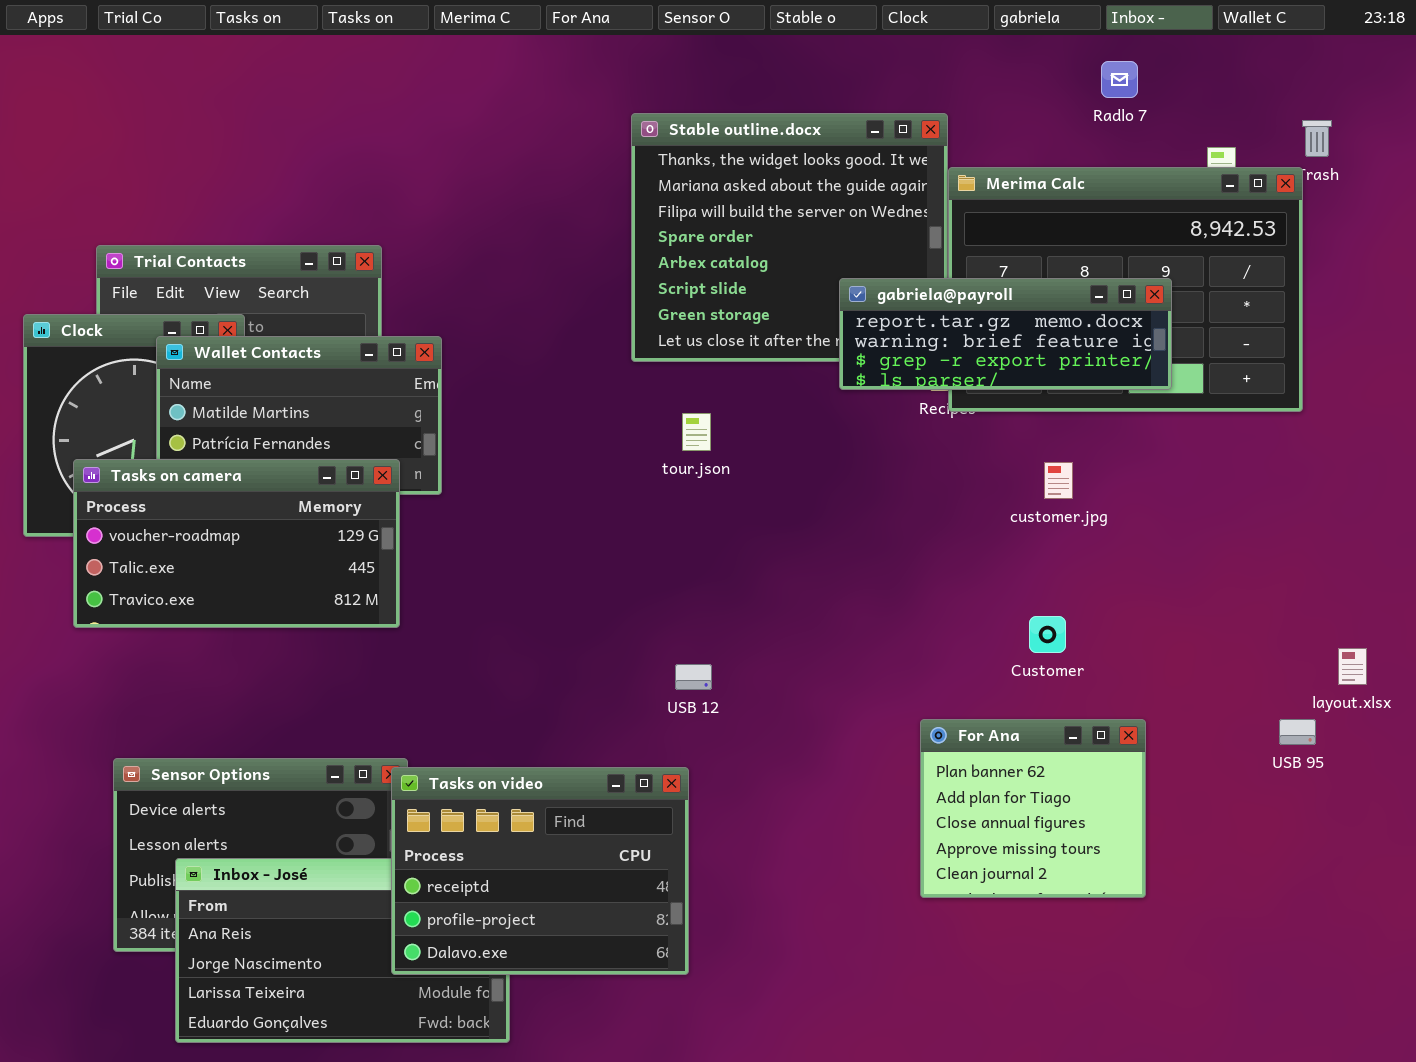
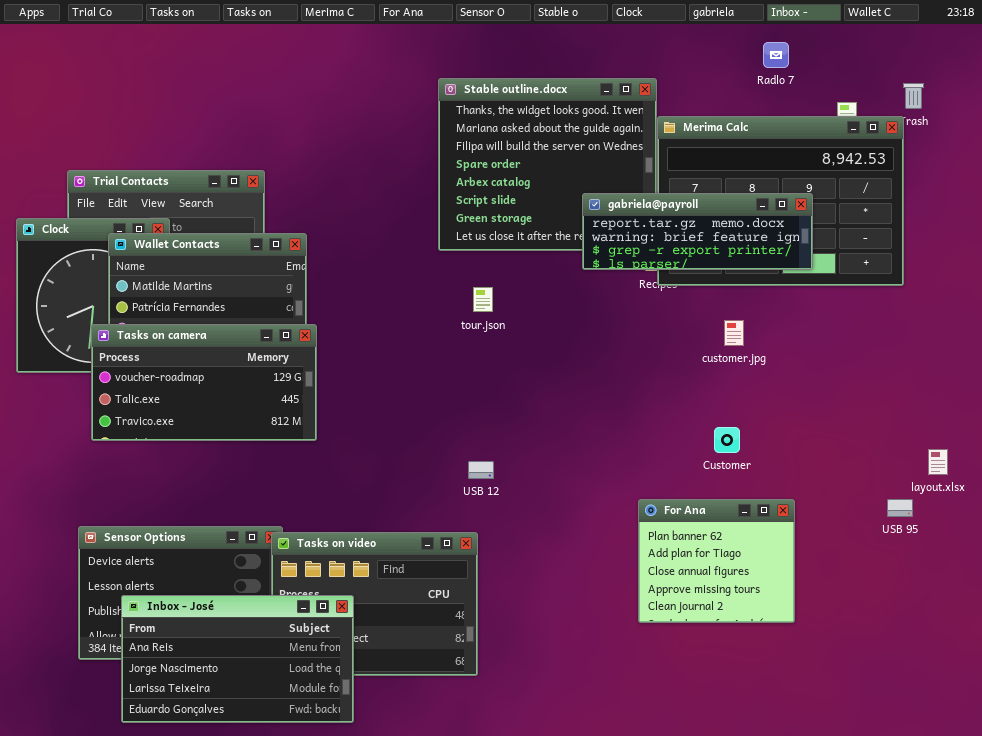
Tasks on camera: [73,459,400,628] -> [91,324,317,441], moved
Inbox - José: [175,858,510,1043] -> [121,595,354,723], raised

